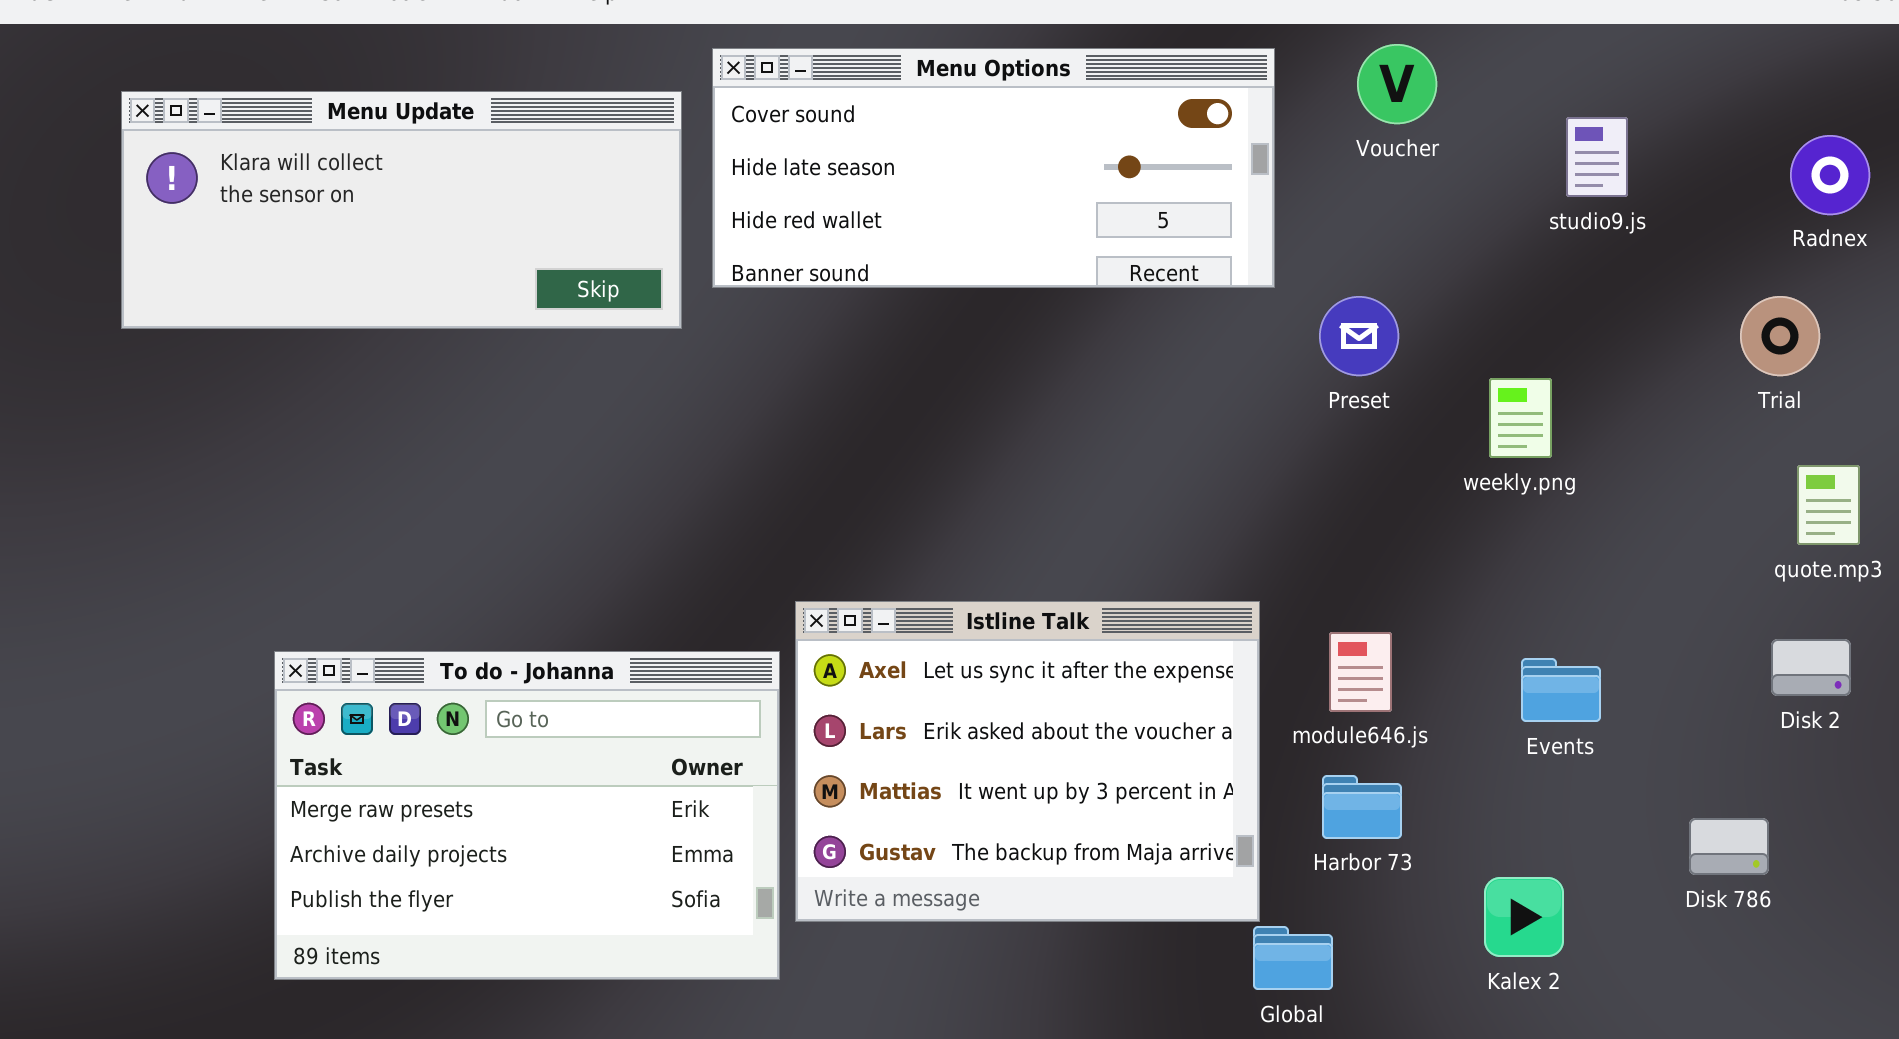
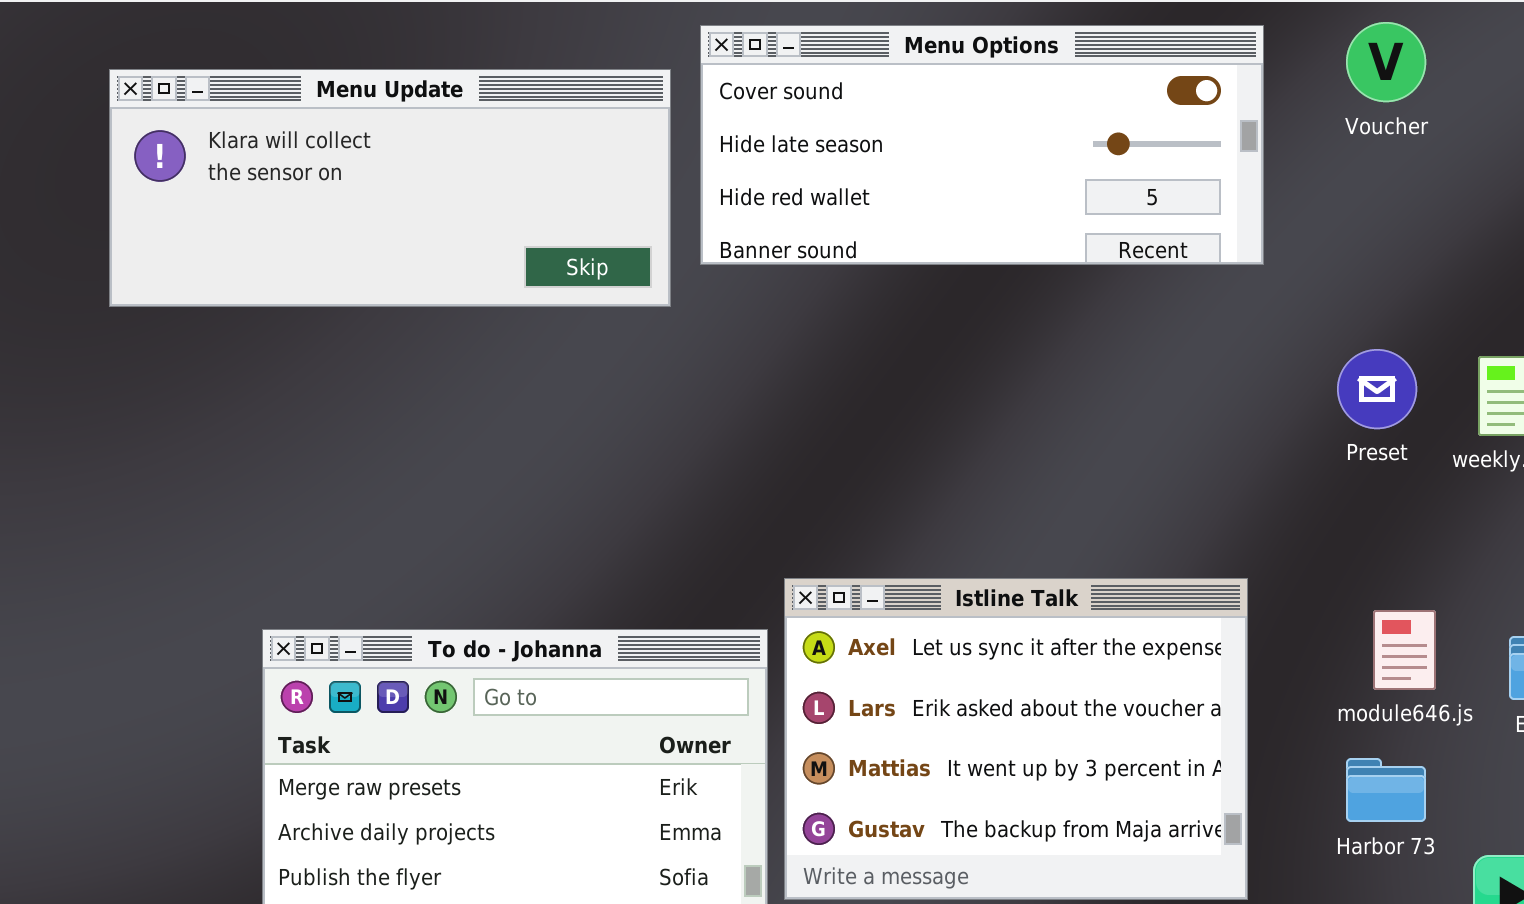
Preset: [1319,296,1399,376] -> [1337,349,1417,429], moved
module646.js: [1329,632,1392,712] -> [1373,610,1436,690], moved
Harbor 73: [1322,775,1402,839] -> [1346,758,1426,822], moved

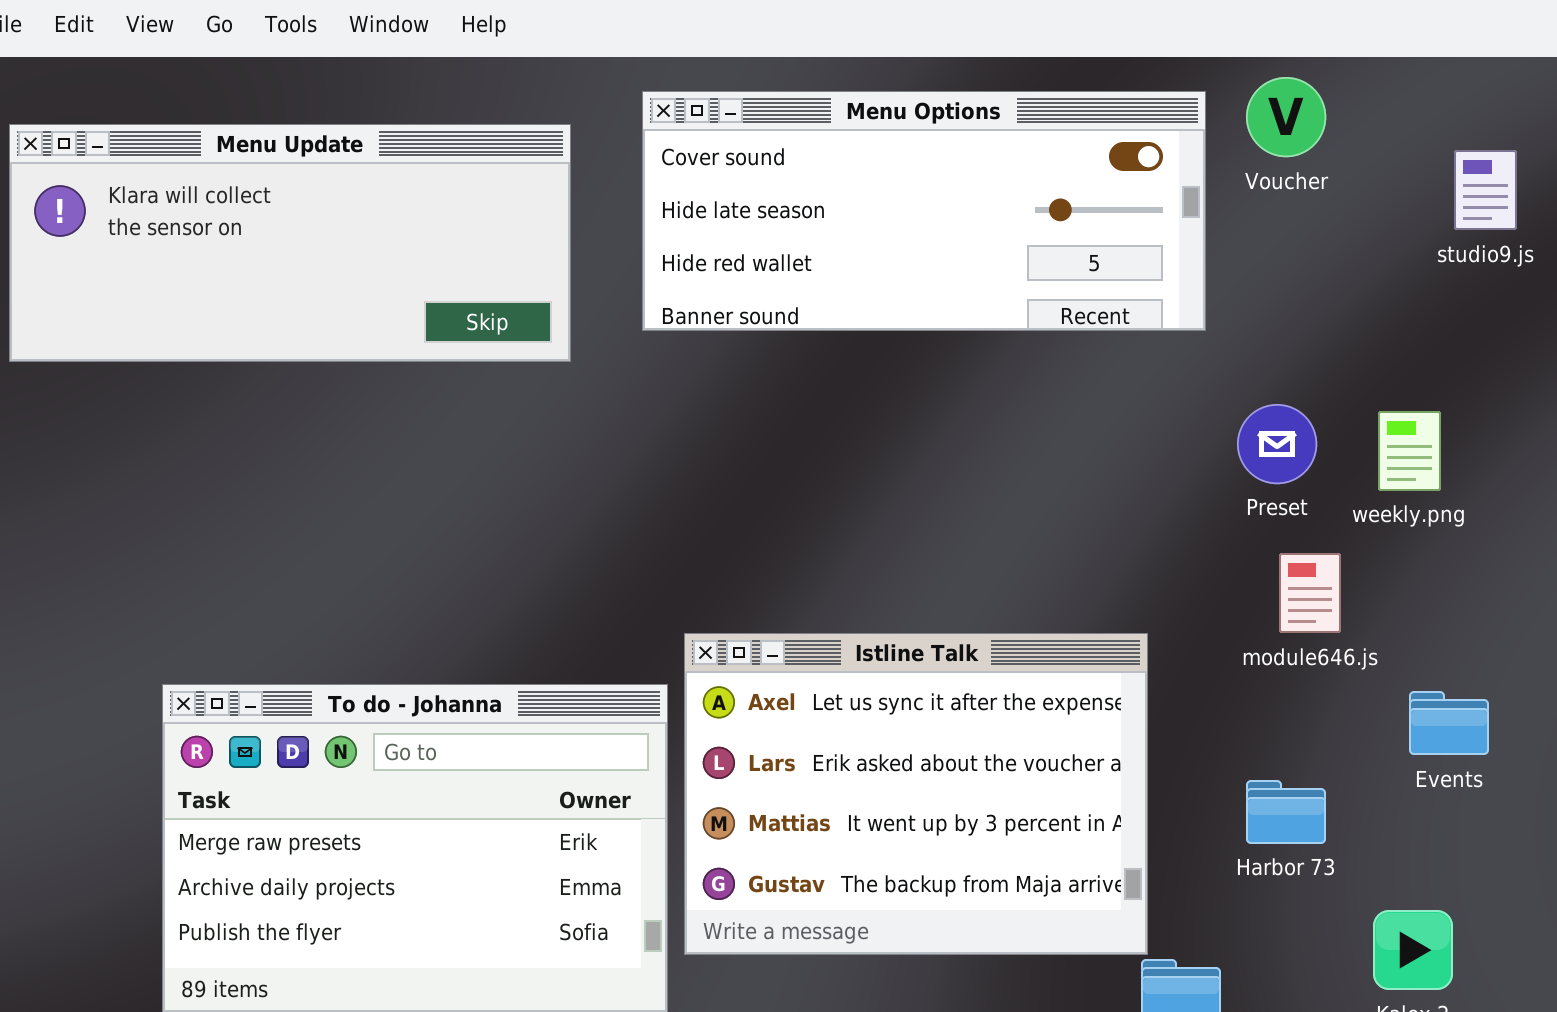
Menu Options: [700,25,1264,265] -> [642,91,1206,331], moved
module646.js: [1373,610,1436,690] -> [1279,553,1341,633], moved
Harbor 73: [1346,758,1426,822] -> [1246,780,1326,844], moved

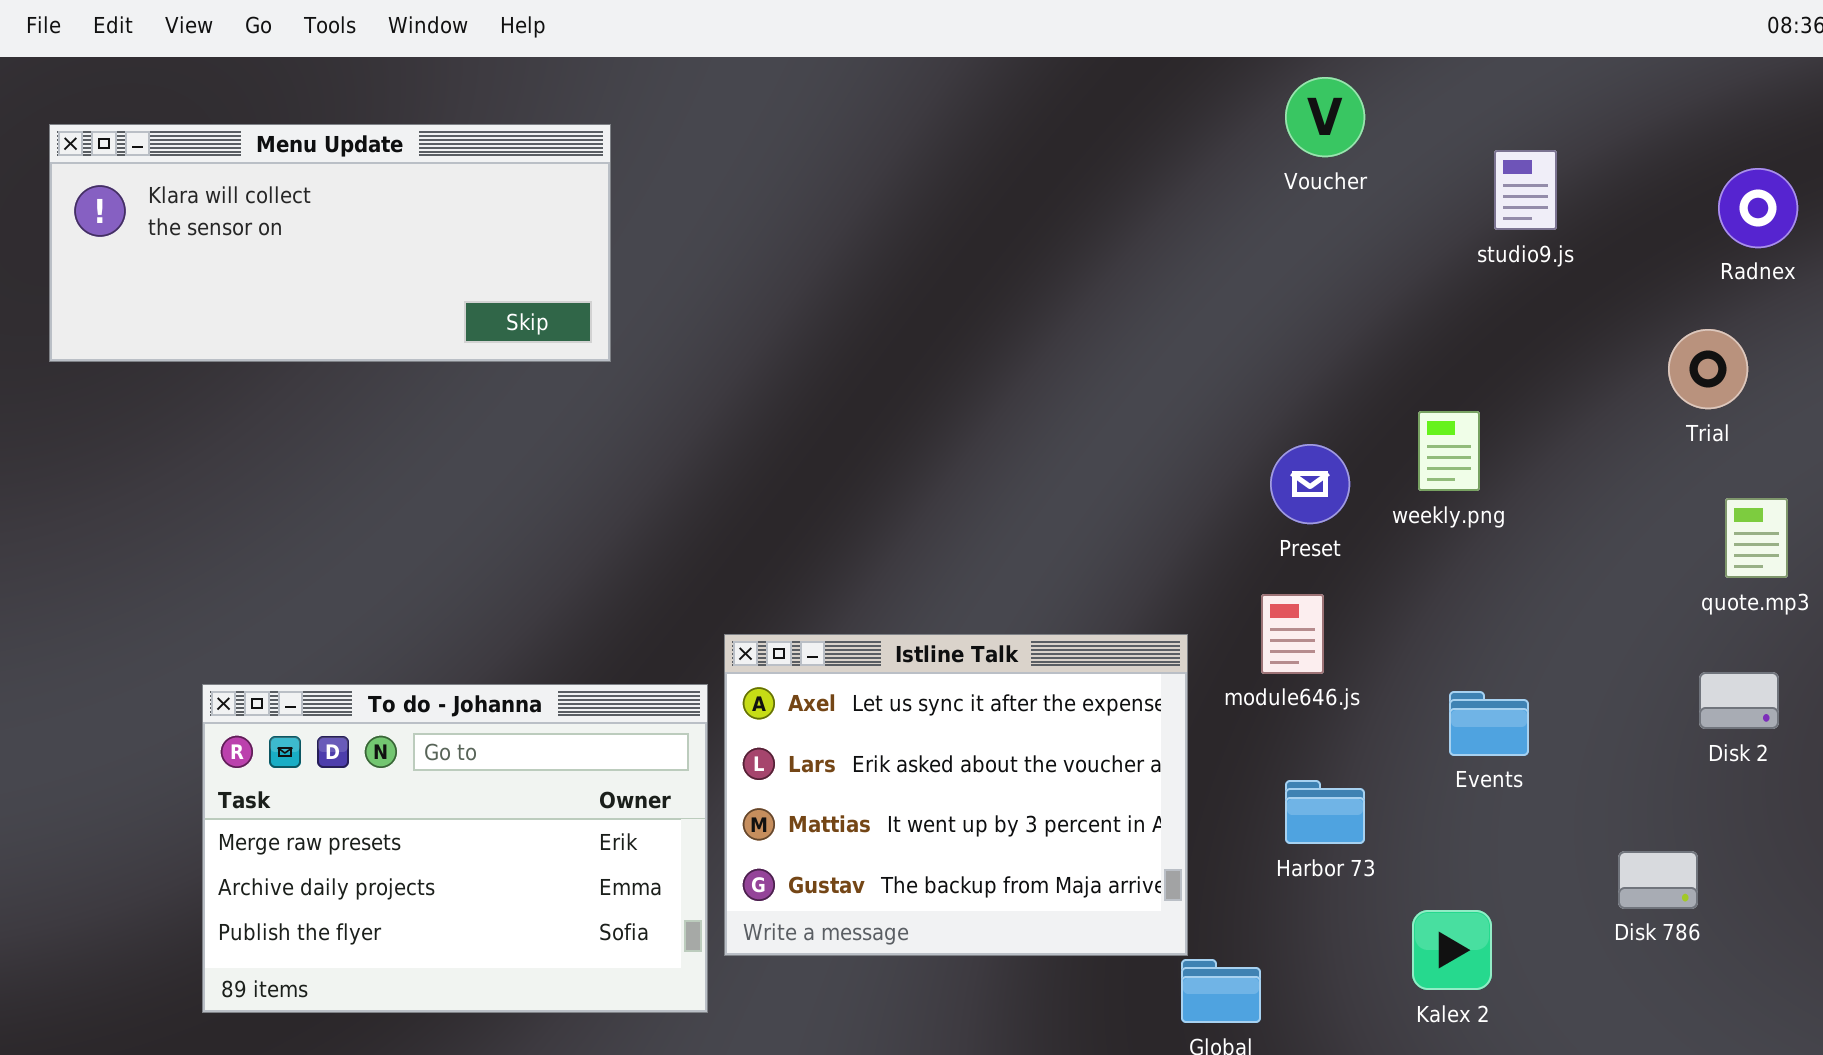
Menu Options: [642,91,1206,331] -> none, closed
Preset: [1237,404,1317,484] -> [1270,444,1350,524], moved
module646.js: [1279,553,1341,633] -> [1261,594,1324,674], moved

